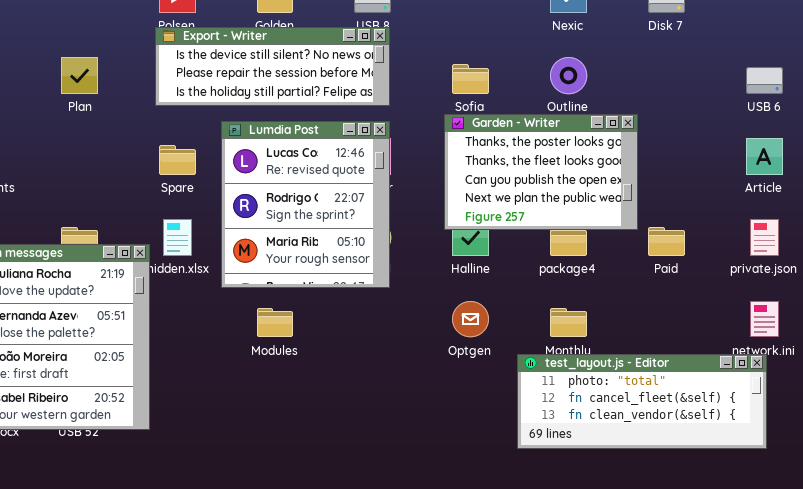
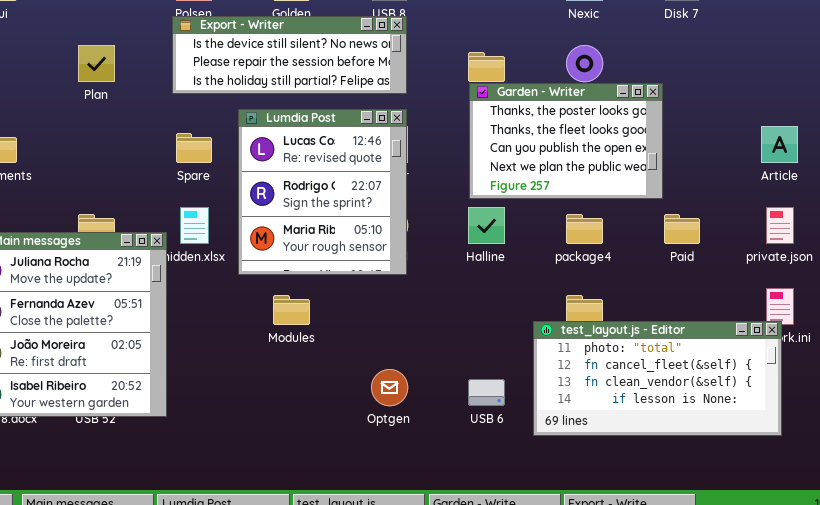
USB 6: [746,67,783,94] -> [468,379,505,406], moved
Garden - Writer: [444,114,638,230] -> [469,83,663,199], moved
Optgen: [452,301,489,337] -> [371,369,408,406], moved
test_layout.js - Editor: [517,354,767,449] -> [533,321,782,436], resized

